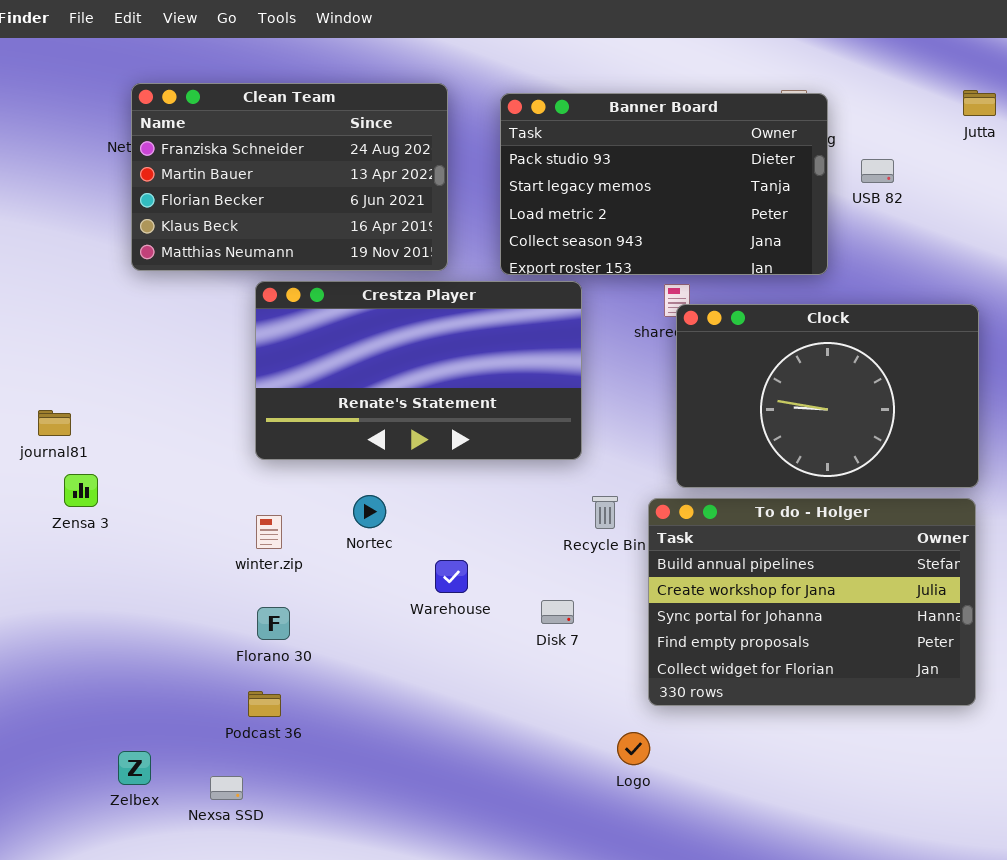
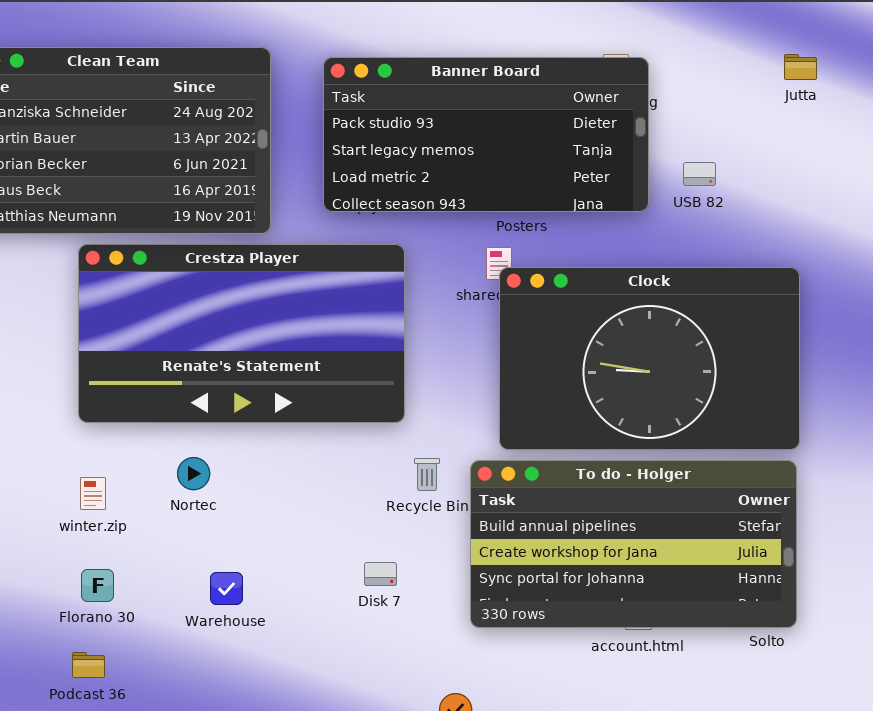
Banner Board: [500,93,828,275] -> [323,57,649,212], resized
USB 82: [861,159,894,183] -> [683,162,716,186], moved
To do - Holger: [648,498,976,706] -> [470,460,797,628], resized
Warehouse: [435,560,468,593] -> [210,572,243,605], moved

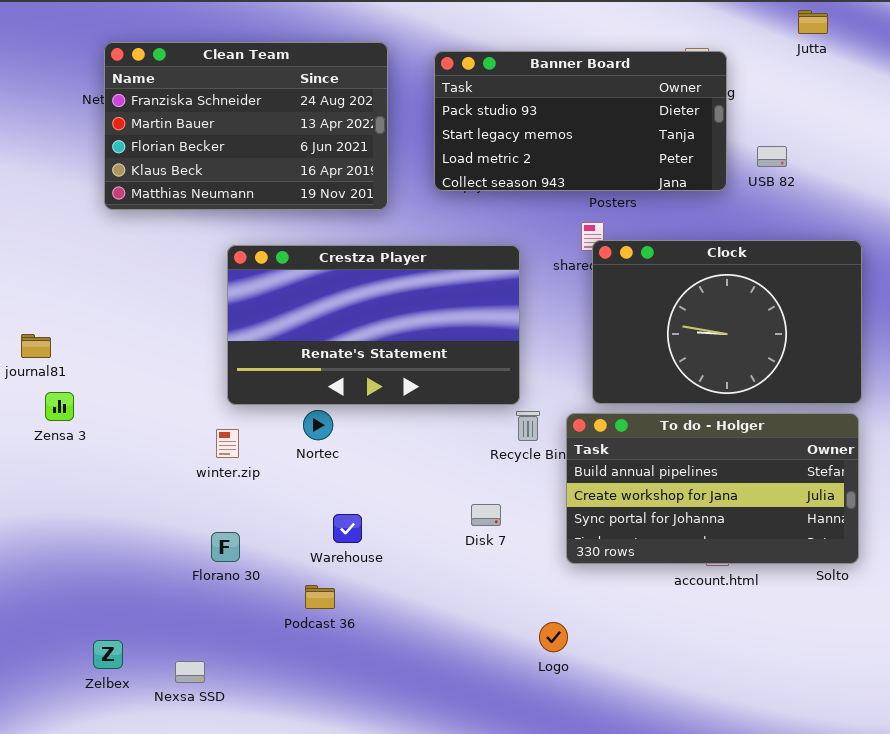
Jutta: [784,54,817,80] -> [798,10,828,34], moved
Crestza Player: [78,244,405,423] -> [227,245,520,405], moved
Florano 30: [81,569,114,602] -> [211,532,240,562], moved
Podcast 36: [72,652,105,678] -> [305,585,335,609], moved

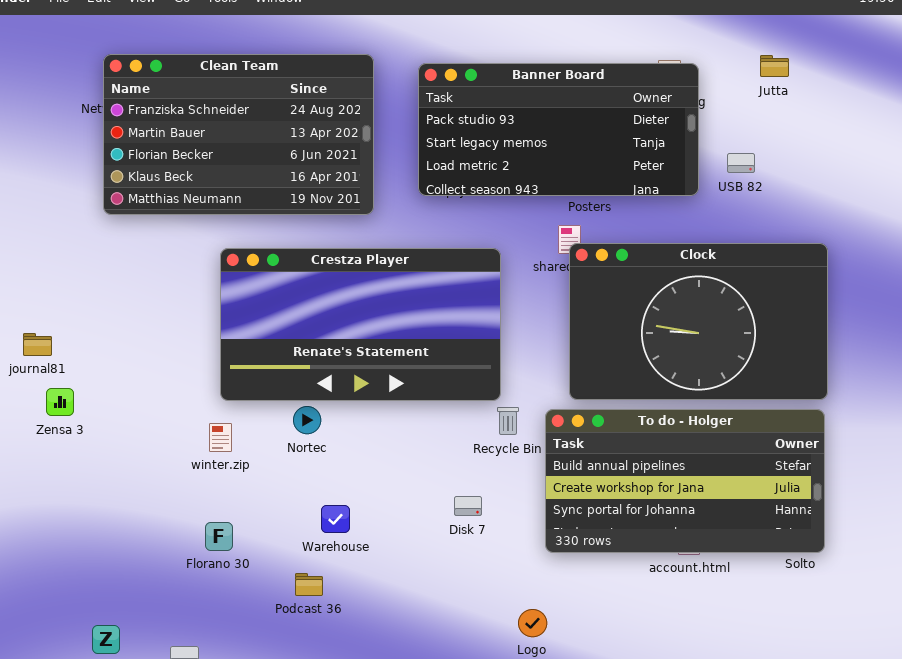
Jutta: [798,10,828,34] -> [760,55,789,77], moved

